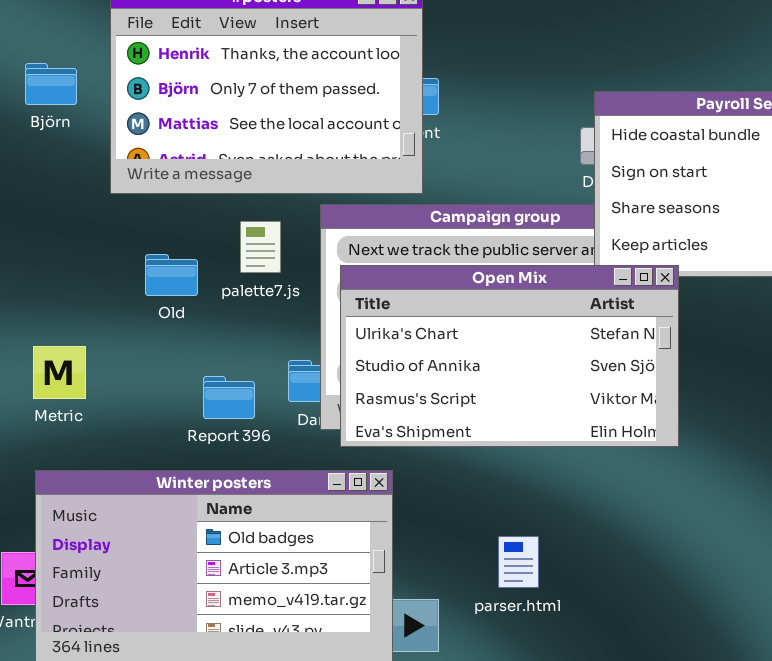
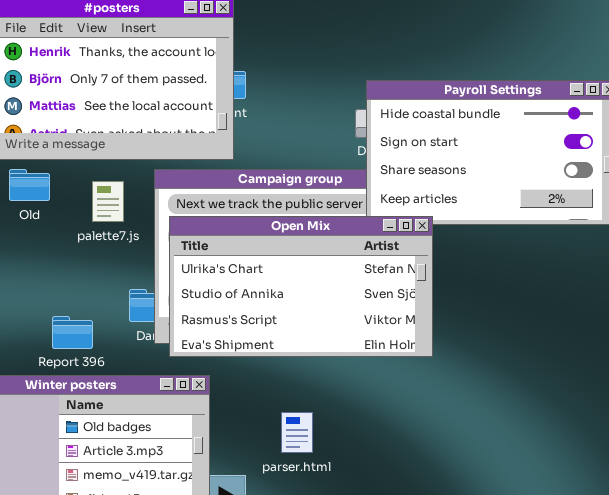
Old: [145,254,198,296] -> [9,169,50,201], moved
Report 396: [203,376,255,419] -> [52,316,93,349], moved
parser.html: [498,536,539,588] -> [281,412,313,453], moved

